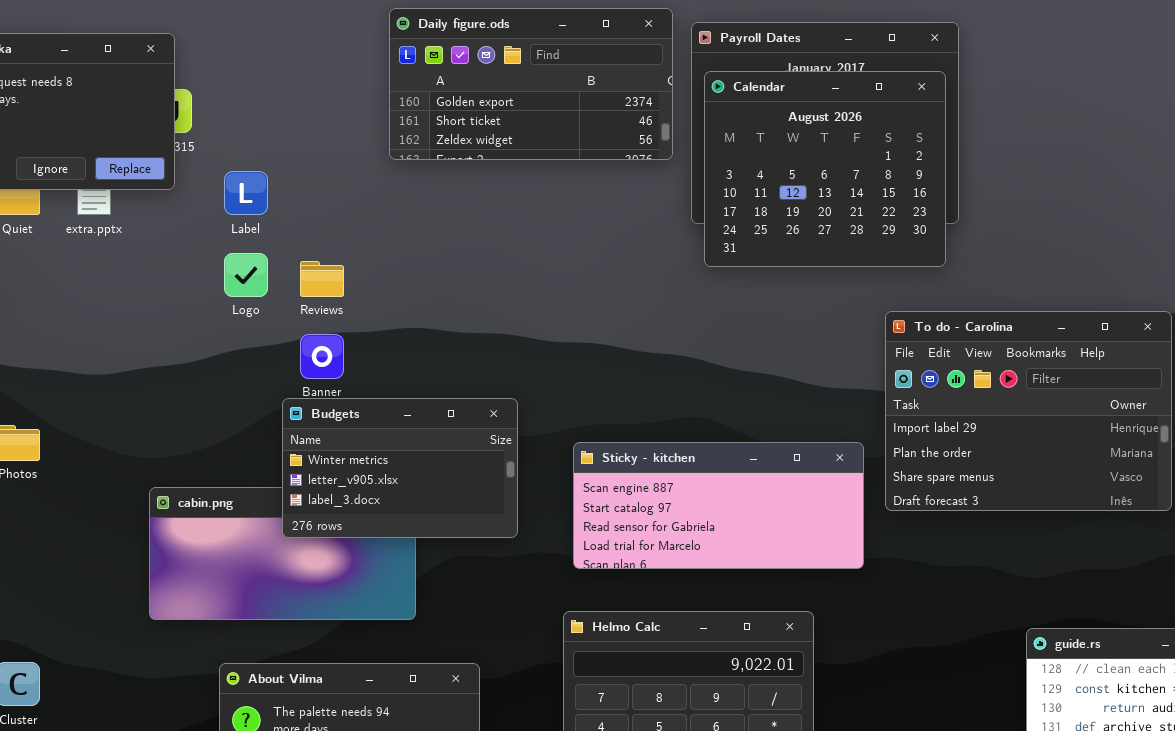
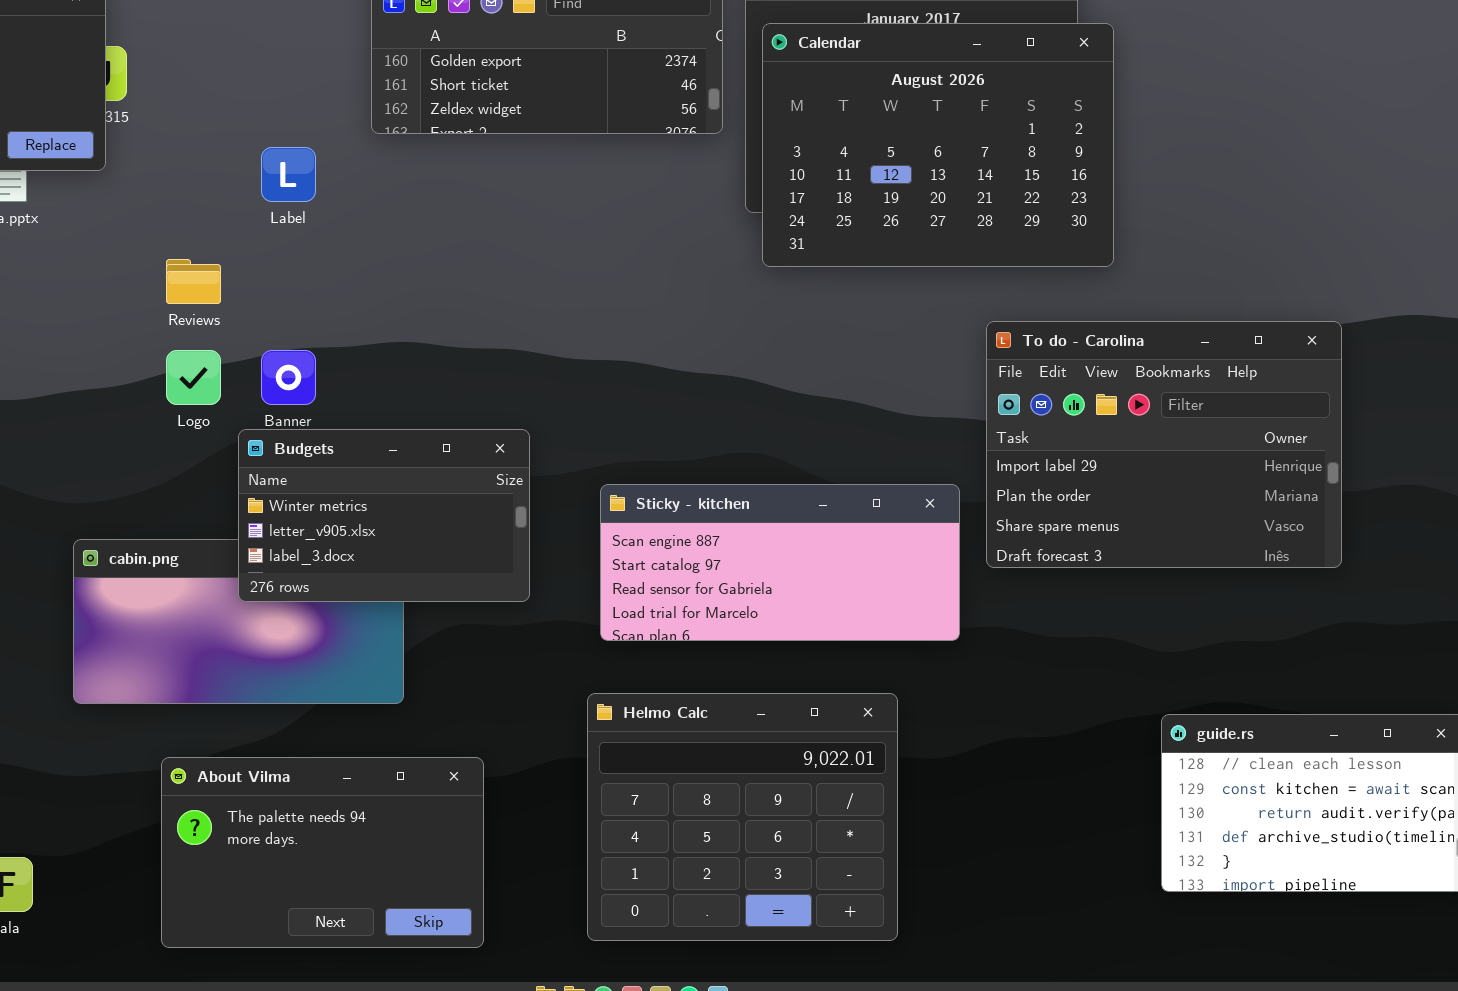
Calendar: [704,71,946,267] -> [762,23,1114,267], resized
Label: [224,171,268,215] -> [261,147,316,202], moved
Logo: [224,253,268,297] -> [166,350,221,405], moved
Reviews: [300,261,344,297] -> [166,259,221,304], moved

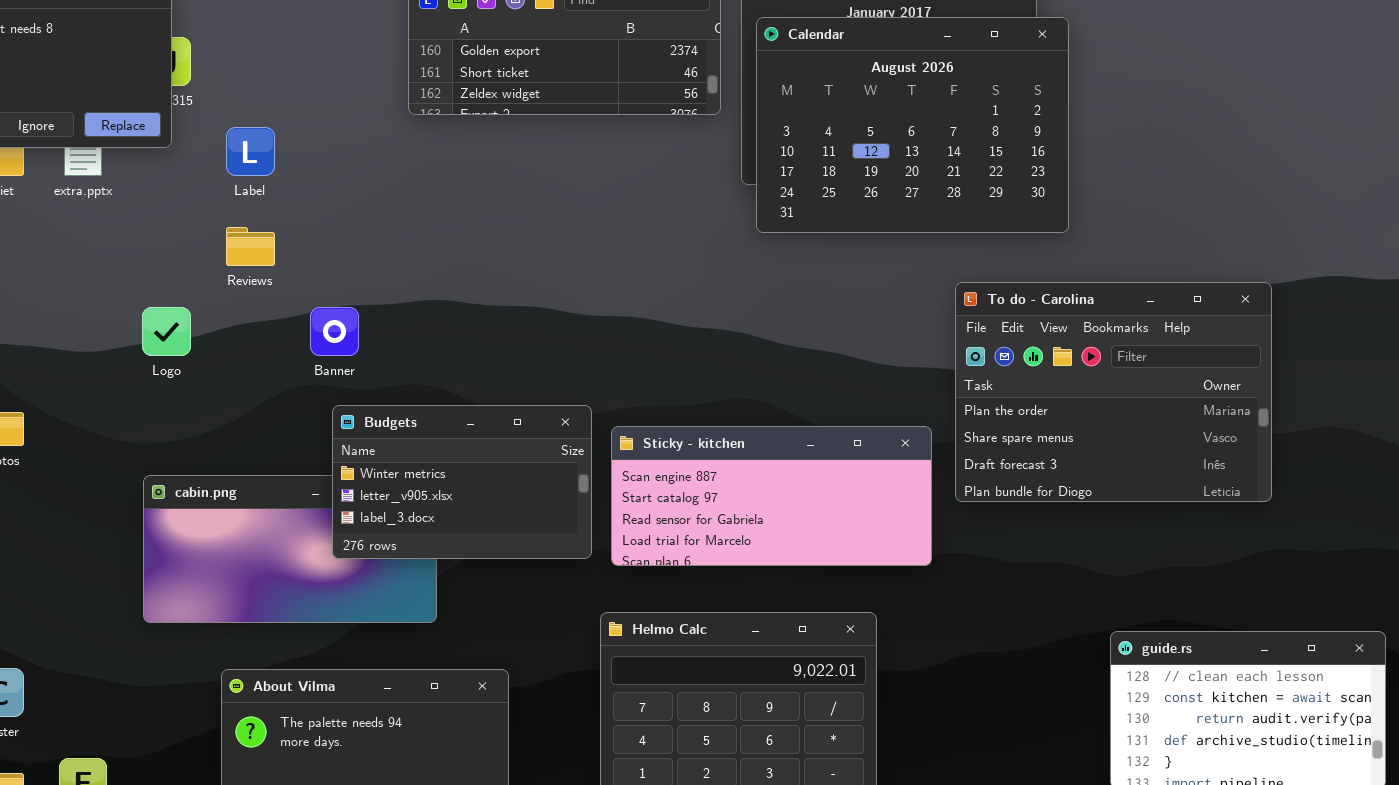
Label: [261,147,316,202] -> [226,127,275,176], moved
To do - Carolina: [986,321,1342,568] -> [955,282,1272,502], scrolled down 1 row
Logo: [166,350,221,405] -> [142,307,191,356], moved
Budgets: [238,429,530,602] -> [332,405,592,559], moved

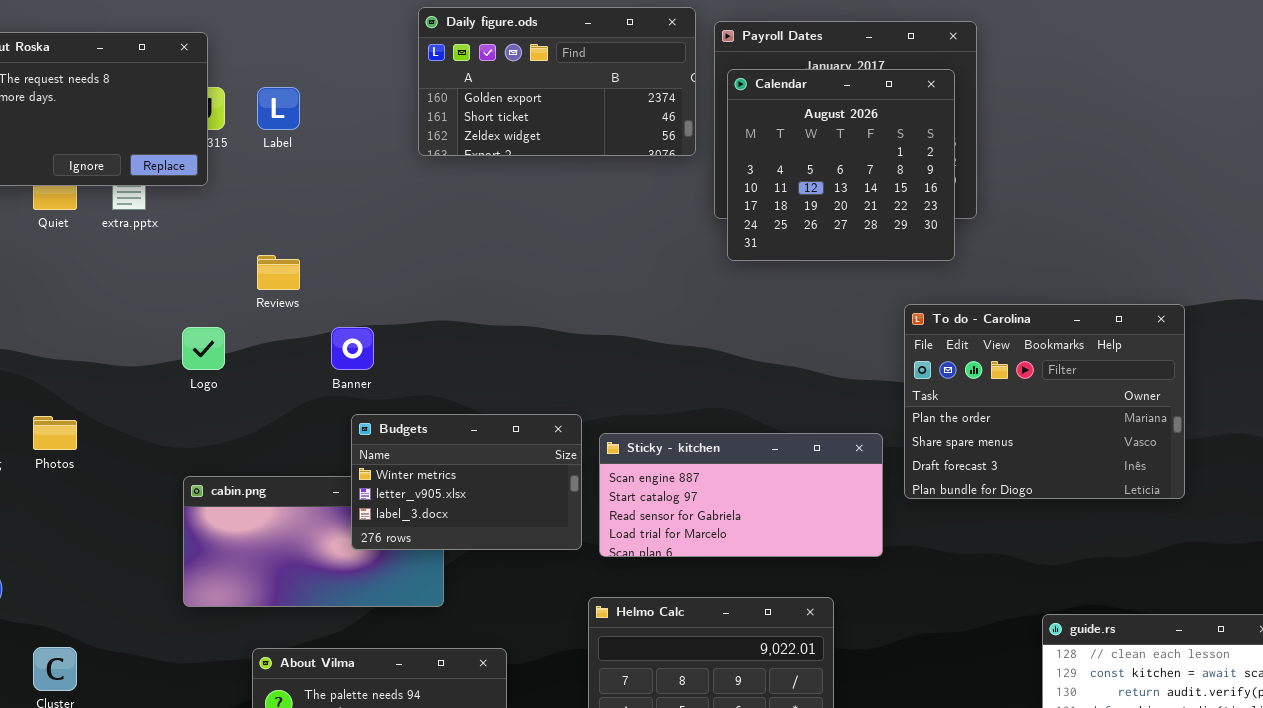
Calendar: [756,17,1069,233] -> [727,69,955,261], resized
Label: [226,127,275,176] -> [257,87,300,130], moved

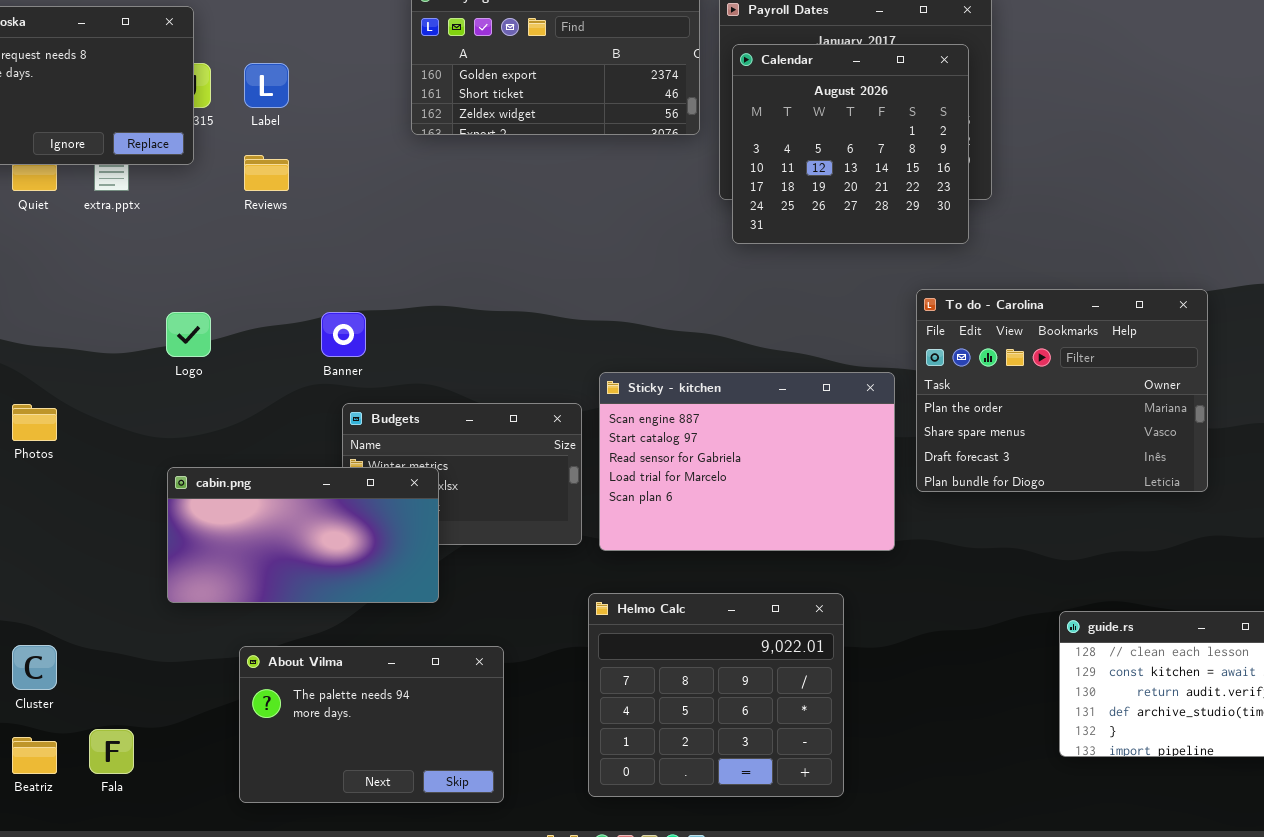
Reviews: [257,255,300,290] -> [244,155,289,191], moved
Sticky - kitchen: [599,433,883,557] -> [599,372,895,551], resized
cabin.png: [183,476,444,607] -> [167,467,439,603], raised

